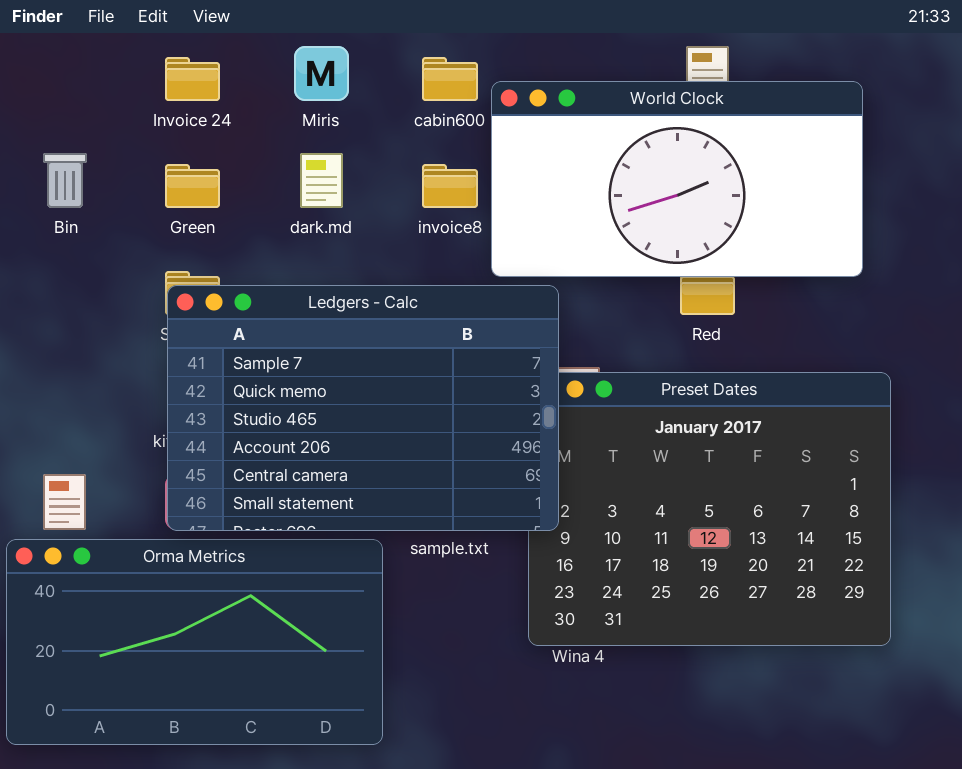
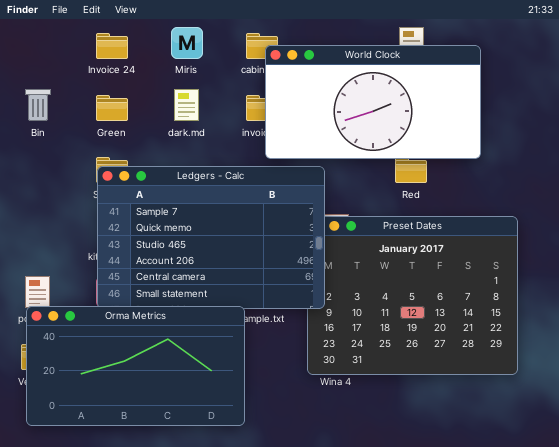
World Clock: [491,81,863,277] -> [265,45,481,159], moved
Orma Metrics: [6,539,383,745] -> [26,306,245,426], moved

